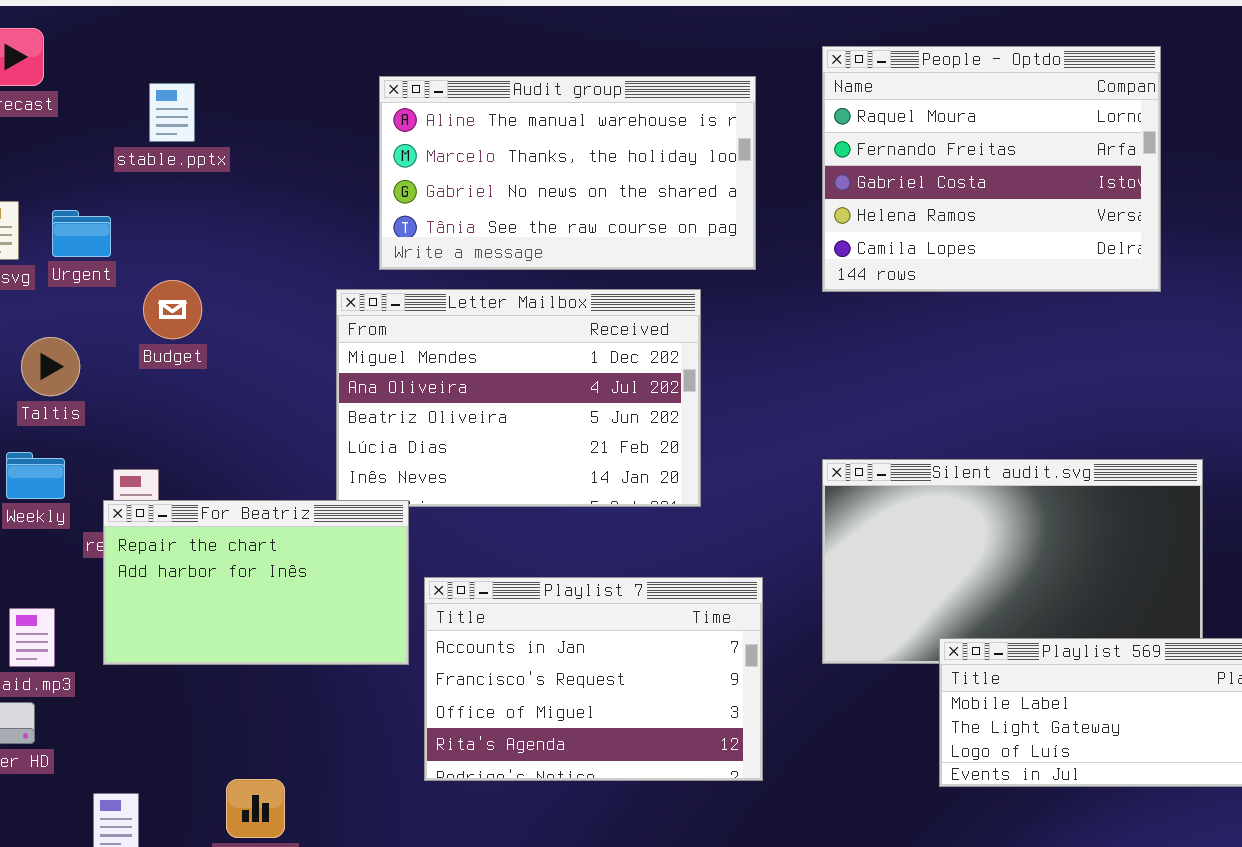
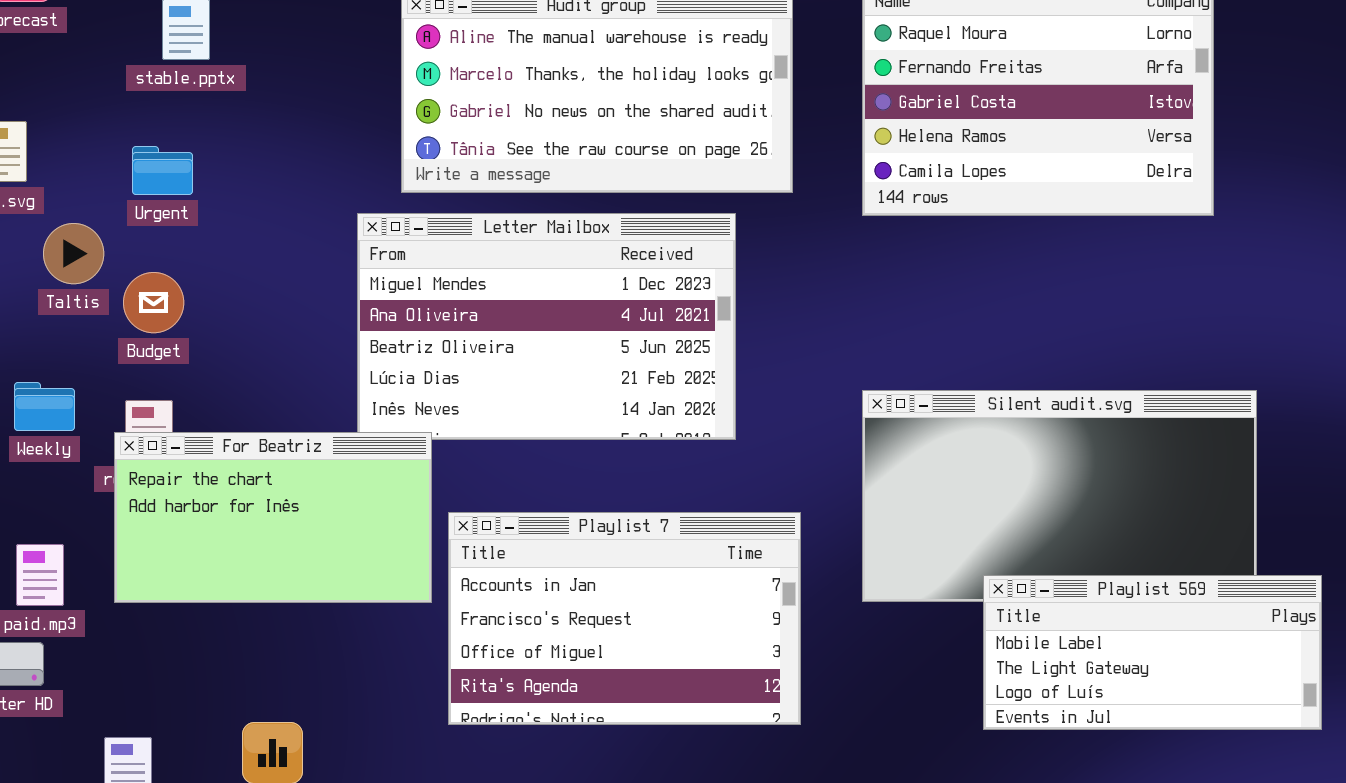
Urgent: [52,210,111,257] -> [132,146,193,195], moved
Budget: [143,280,202,339] -> [123,272,184,333], moved
Taltis: [21,337,80,396] -> [43,223,104,284], moved

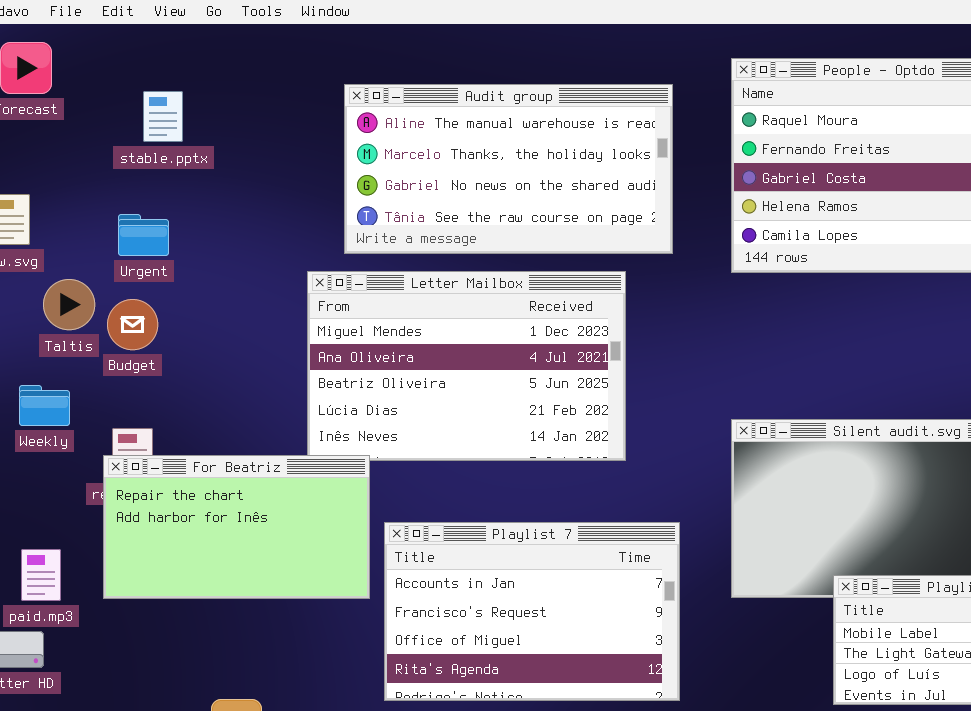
Budget: [123,272,184,333] -> [107,299,158,350], moved
Weekly: [14,382,75,431] -> [19,385,70,426], moved

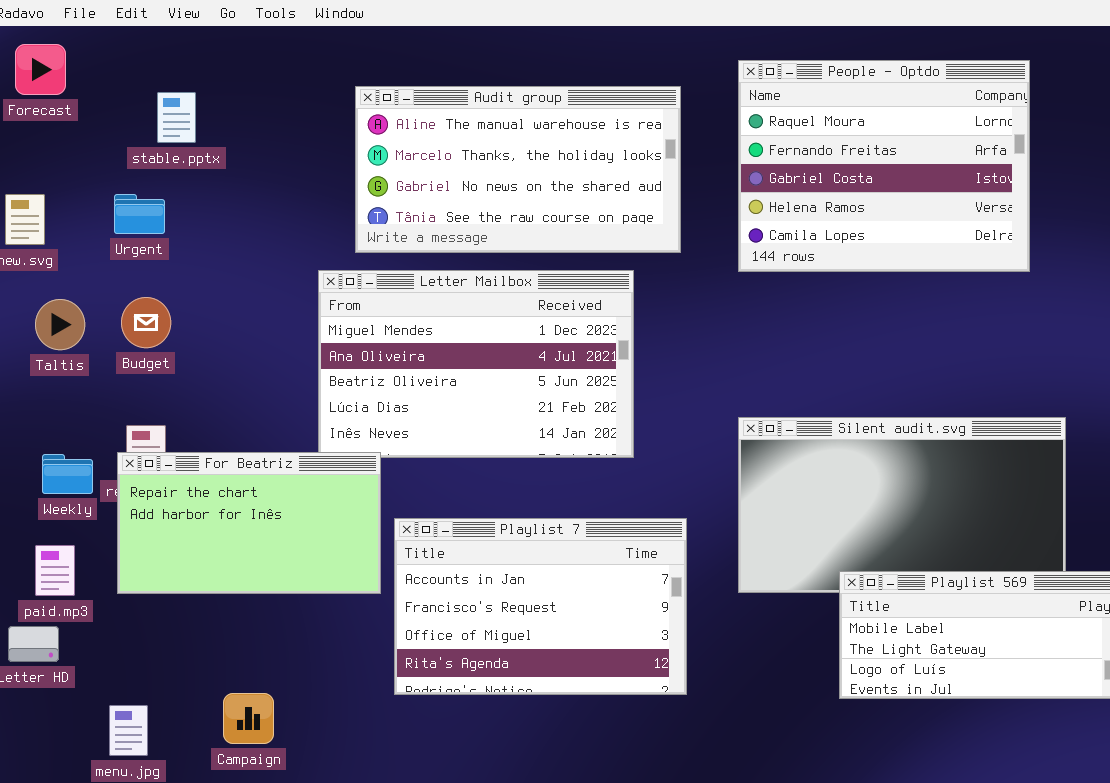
Urgent: [118,214,169,256] -> [114,194,165,234], moved
Taltis: [43,279,95,330] -> [35,299,85,350], moved
Weekly: [19,385,70,426] -> [42,454,93,494], moved

